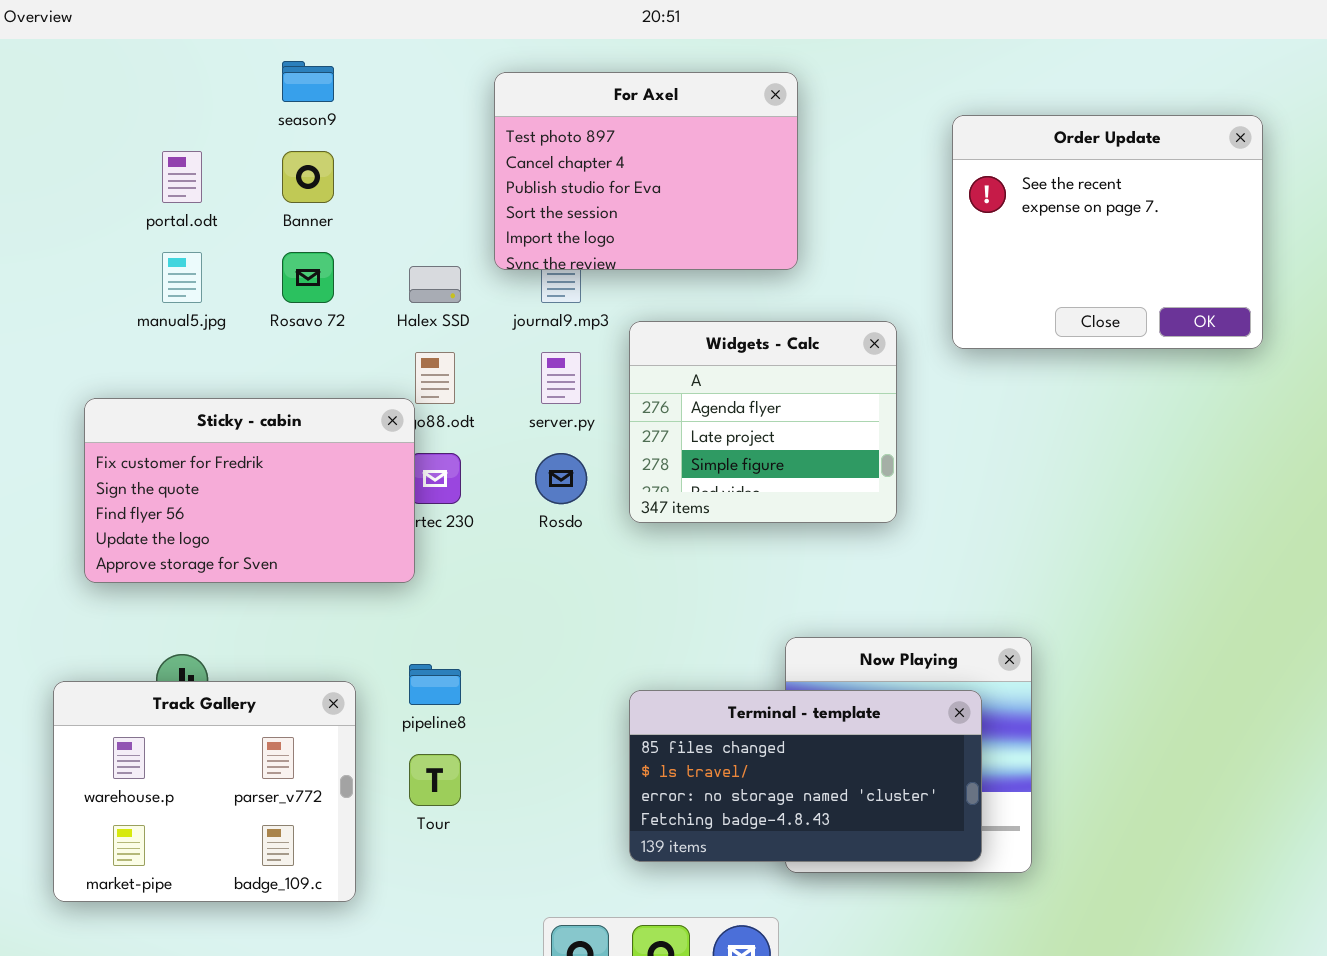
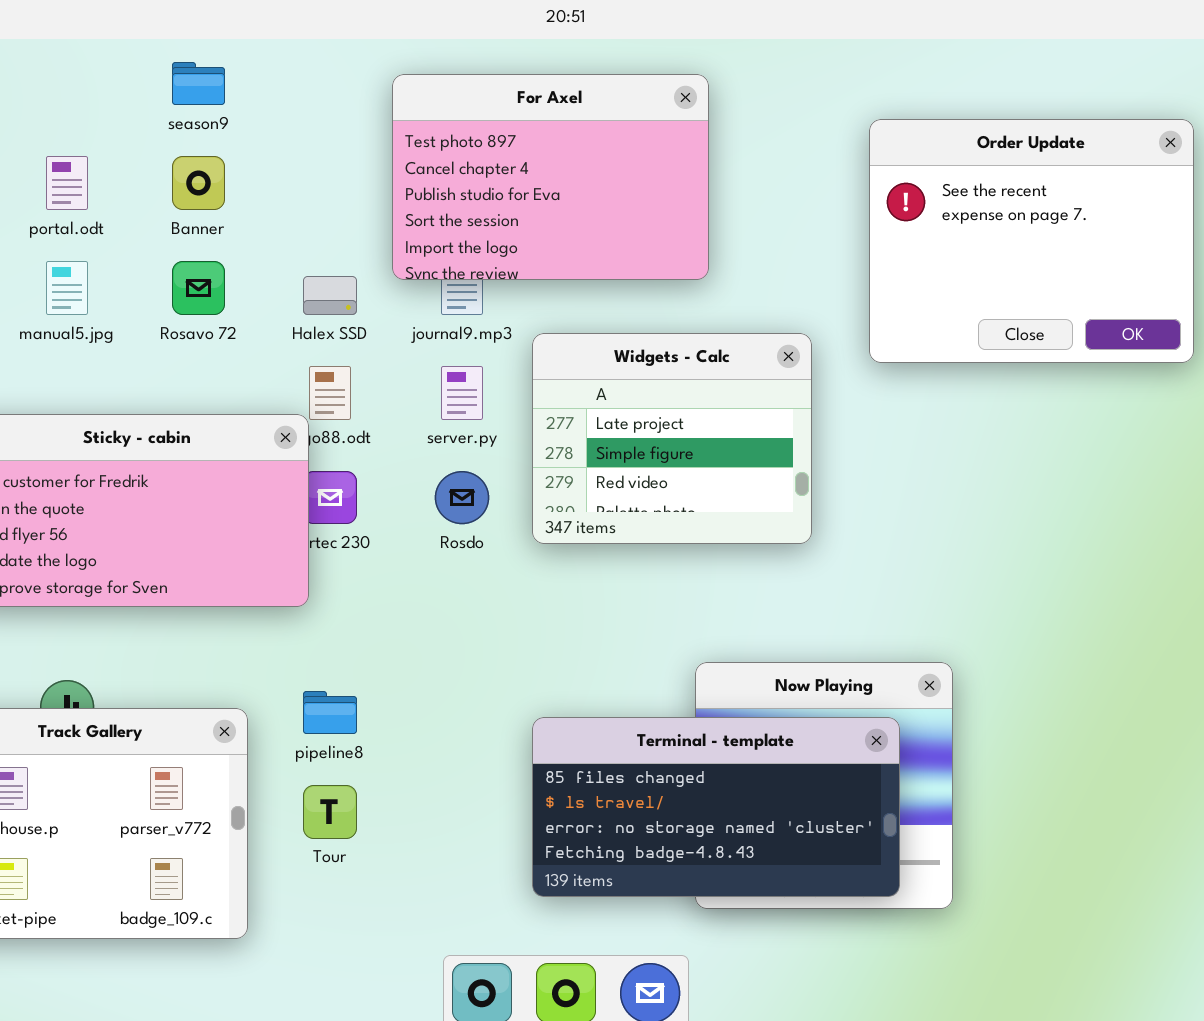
Widgets - Calc: [629,321,897,523] -> [532,333,812,544], scrolled down 1 row

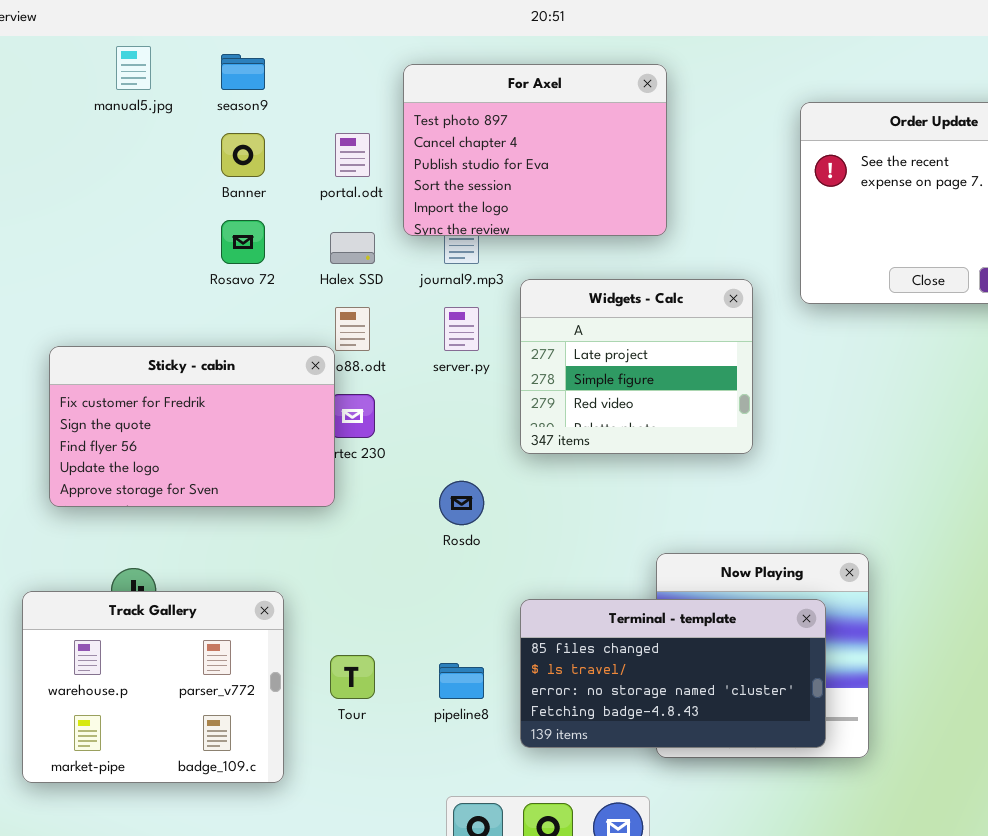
portal.odt: [46,156,88,210] -> [335,133,370,177], moved
manual5.jpg: [46,261,88,315] -> [116,46,151,90], moved
Rosdo: [435,471,489,524] -> [439,481,484,525], moved
pipeline8: [303,691,357,734] -> [439,663,484,699], moved

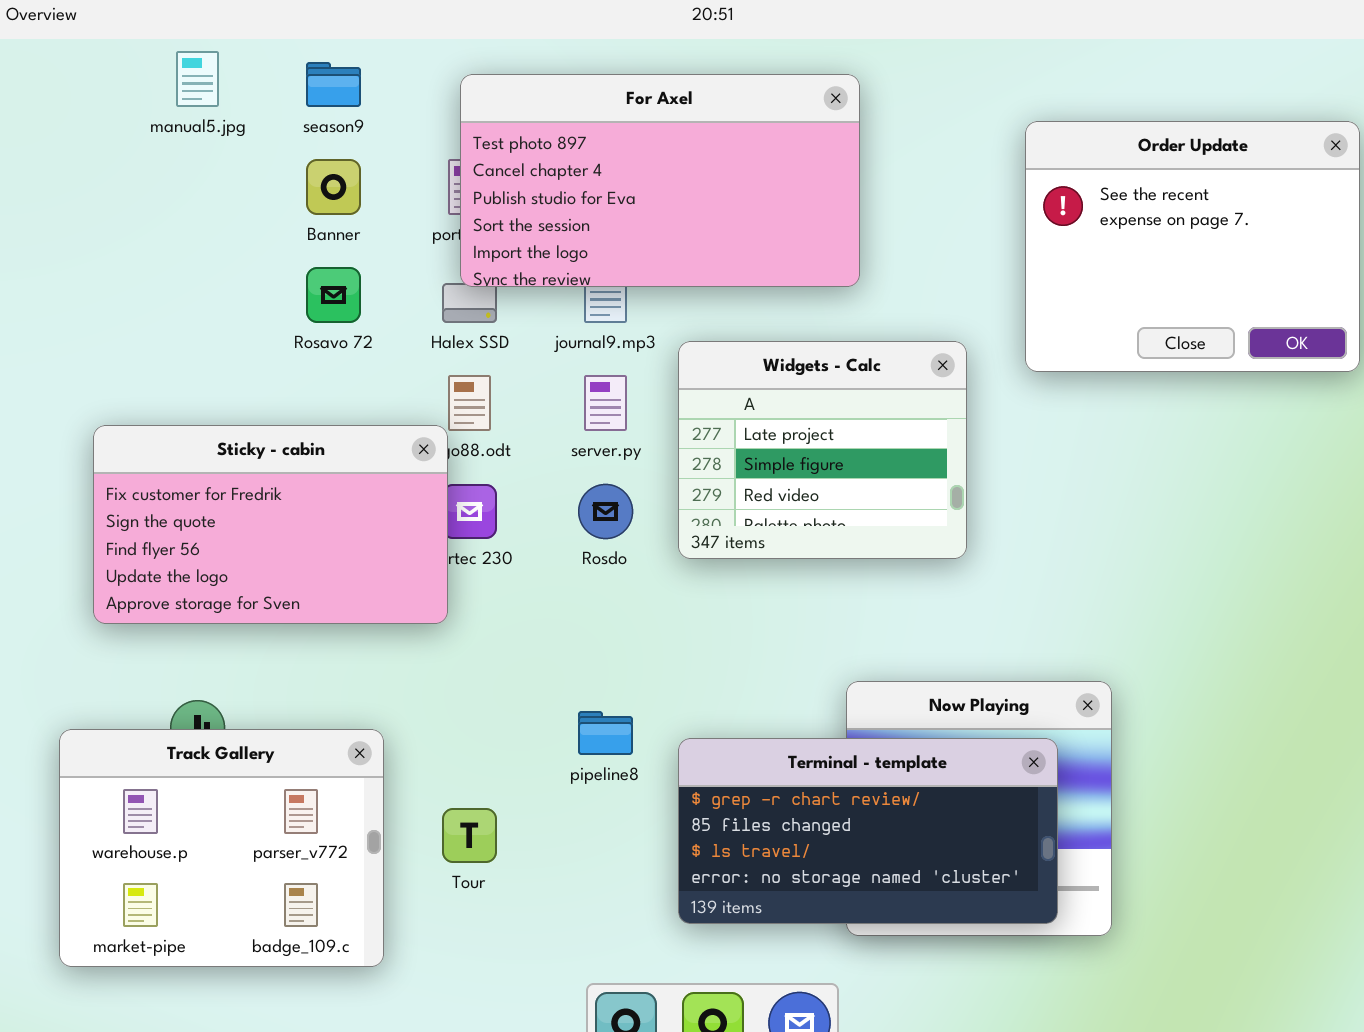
For Axel: [403,64,667,236] -> [460,74,860,287], resized
Rosdo: [439,481,484,525] -> [578,484,633,539], moved
Terminal - template: [520,599,826,748] -> [678,738,1058,924], scrolled up 1 row
pipeline8: [439,663,484,699] -> [578,711,633,755], moved

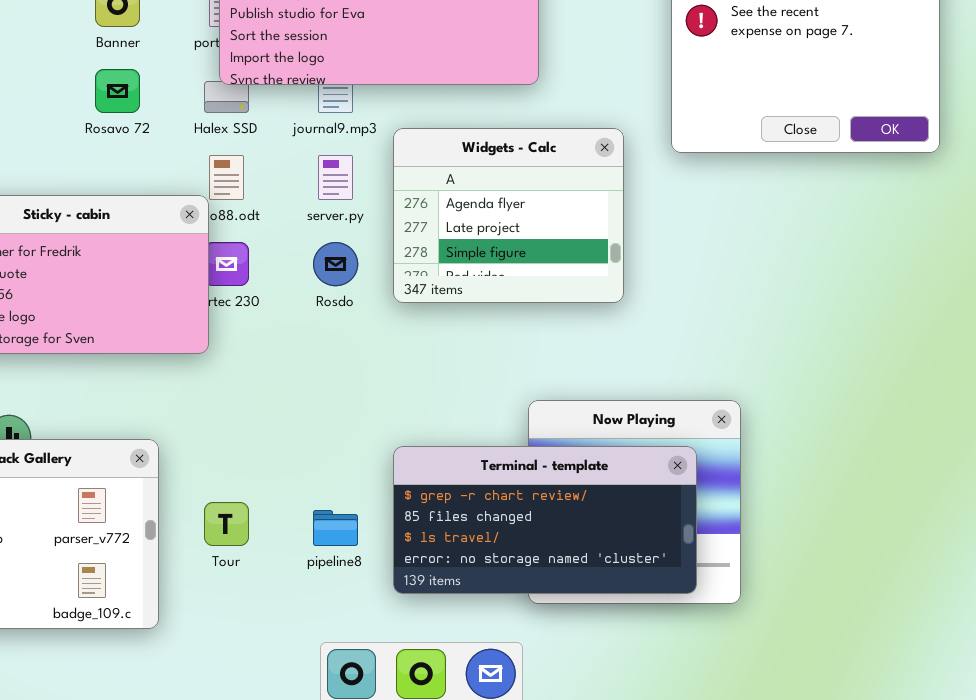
Widgets - Calc: [678,341,967,559] -> [393,128,624,303], scrolled up 1 row
pipeline8: [578,711,633,755] -> [313,510,358,546], moved

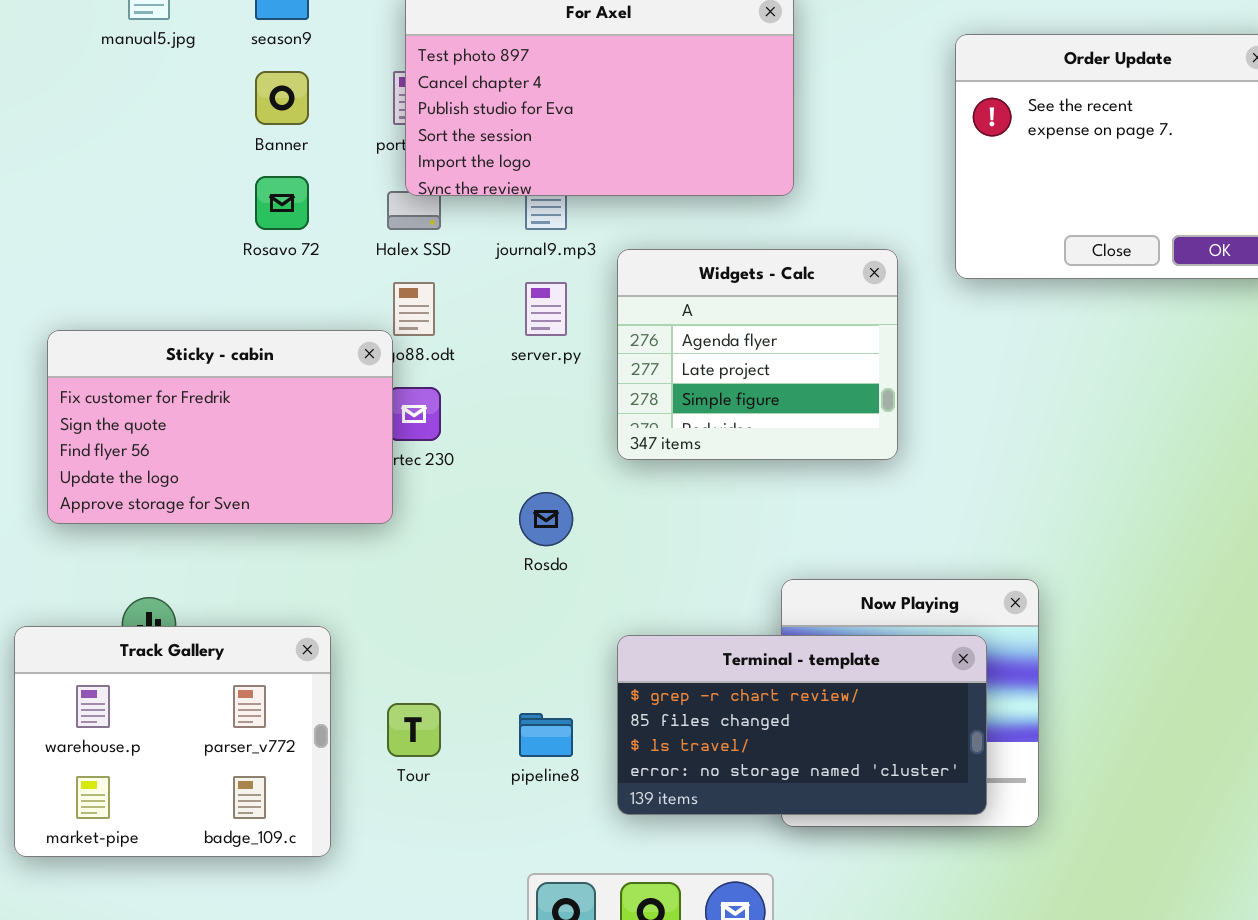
Rosdo: [313,242,358,286] -> [519,492,573,546], moved

